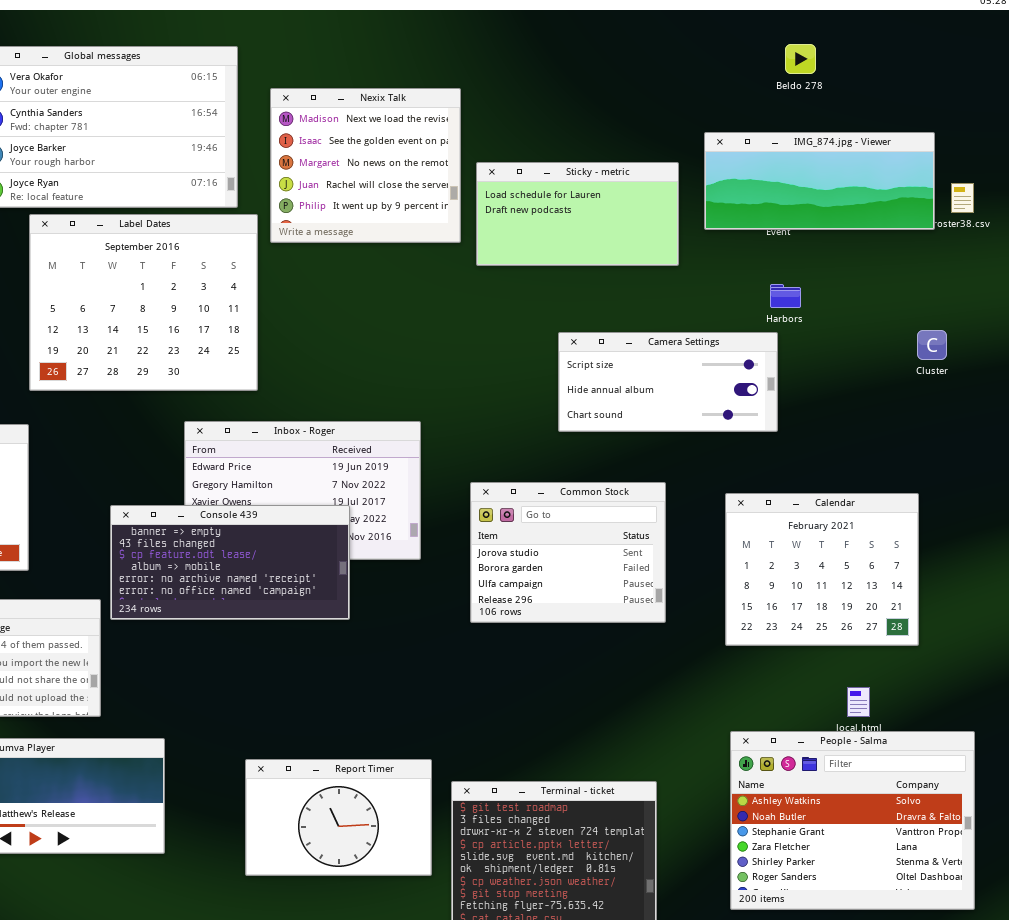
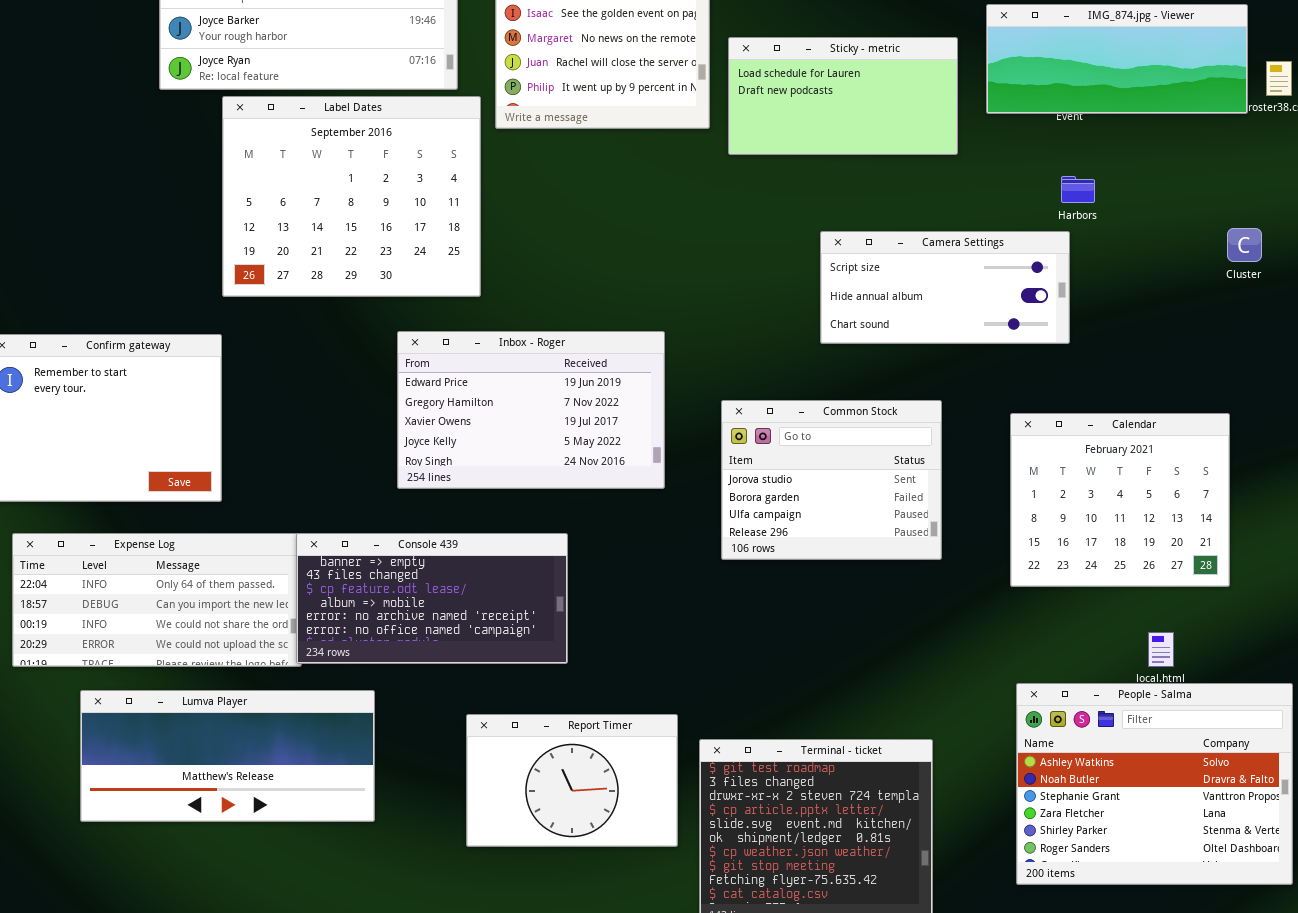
Console 439: [110,505,350,620] -> [296,533,568,664], moved

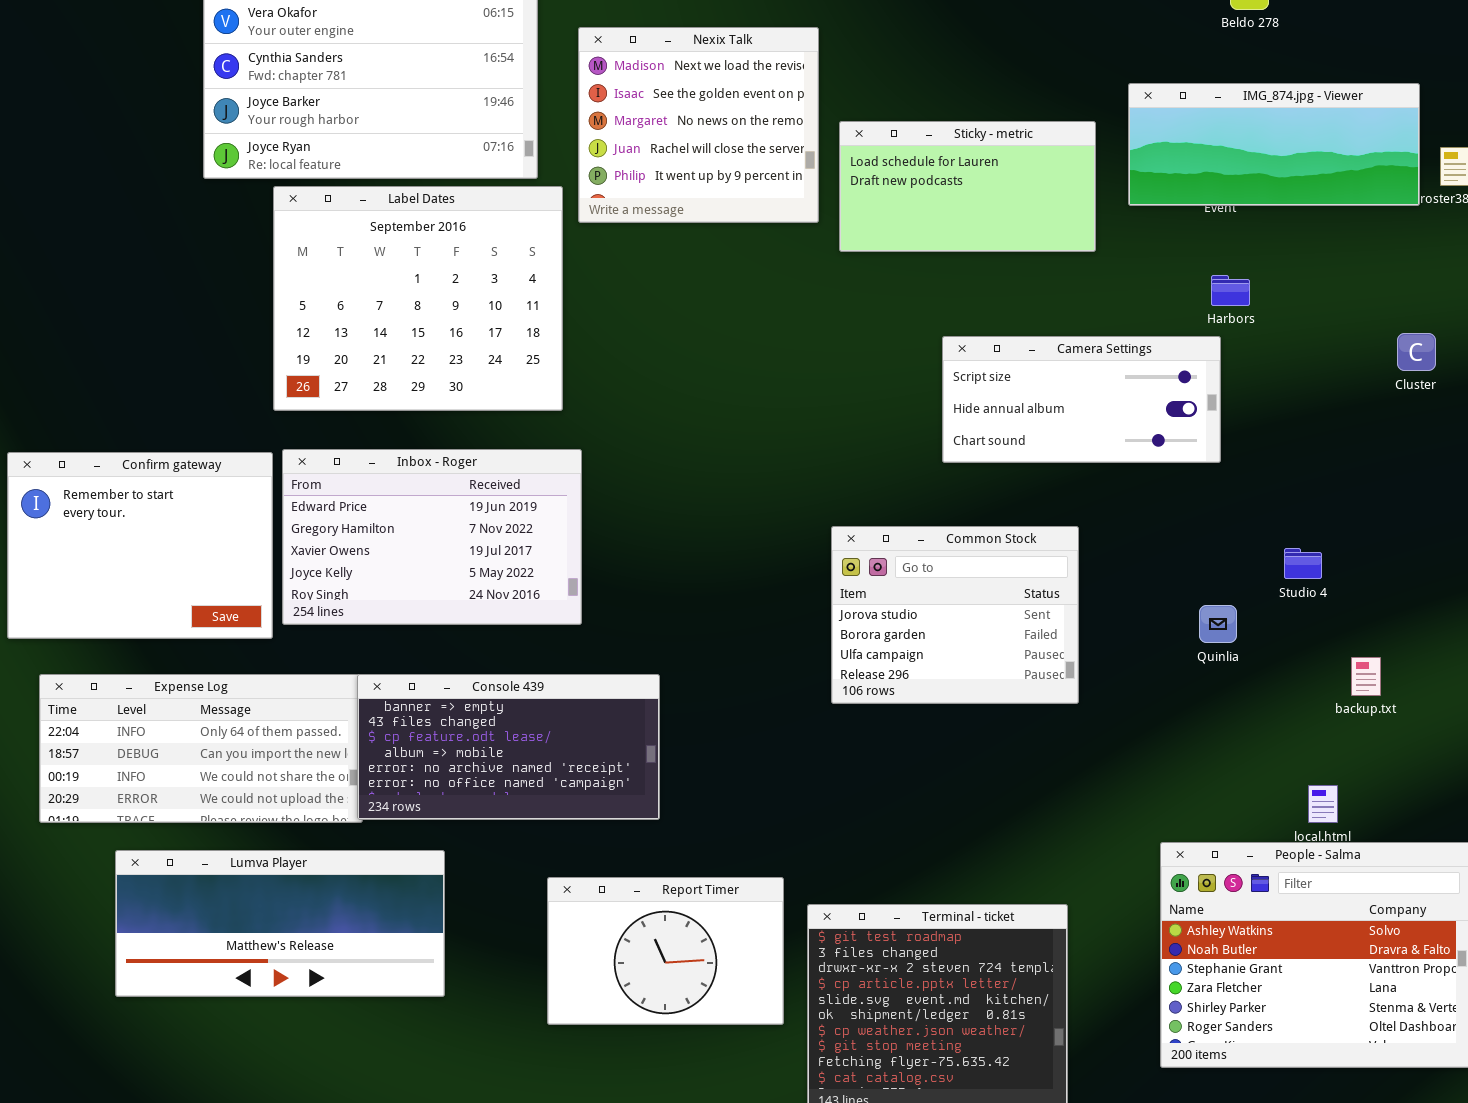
Inbox - Roger: [397,331,665,489] -> [282,449,582,625], moved
Calendar: [1010,413,1230,587] -> none, closed

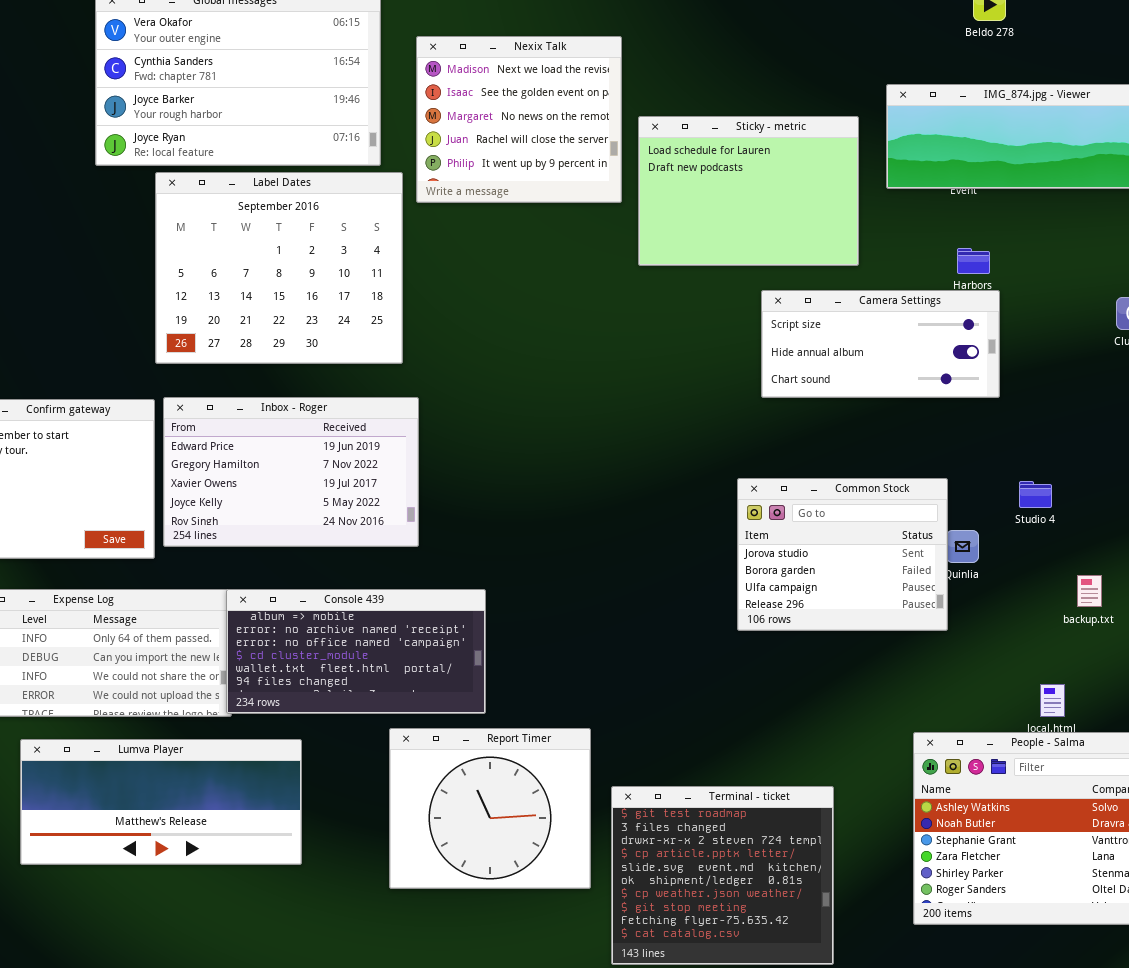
Sticky - metric: [839,121,1096,252] -> [638,116,859,266], resized
Camera Settings: [942,336,1221,463] -> [761,290,1000,398], moved
Common Stock: [831,526,1079,704] -> [737,478,948,631], moved
Console 439: [357,674,660,820] -> [226,589,486,714], scrolled down 3 rows
Report Timer: [547,877,784,1025] -> [389,728,591,889], resized

